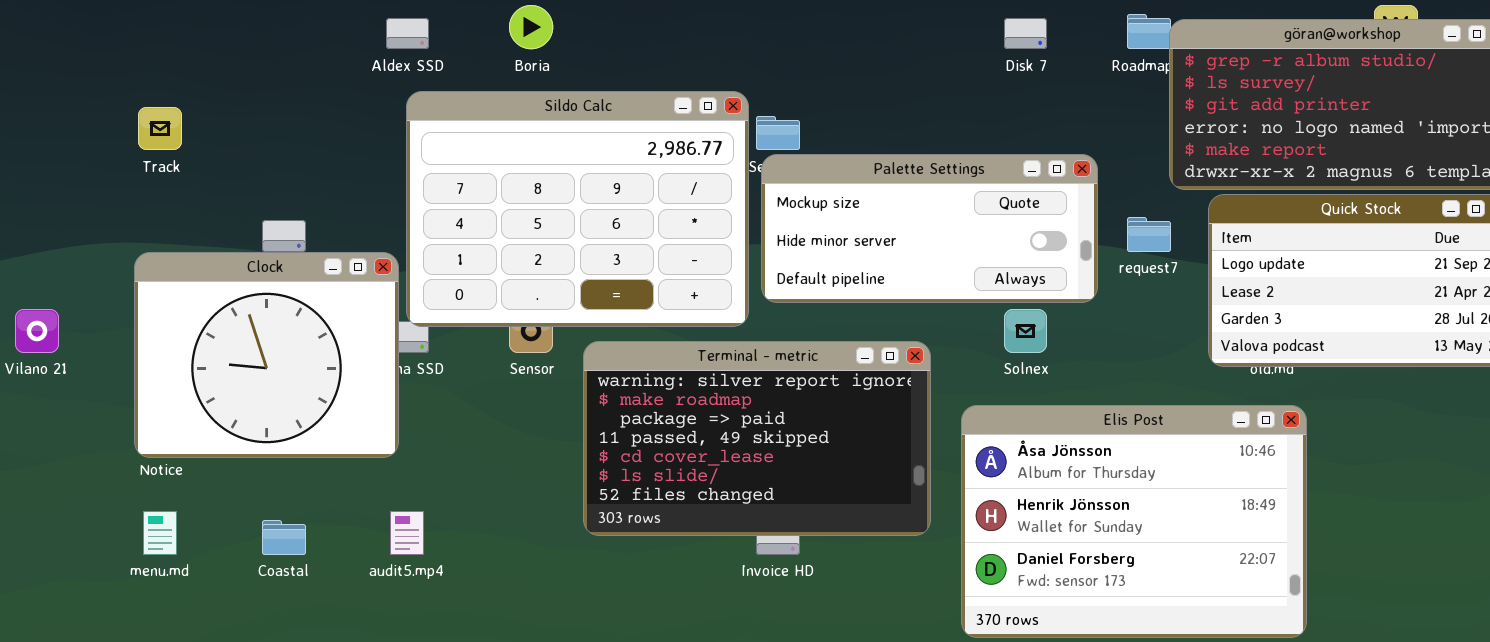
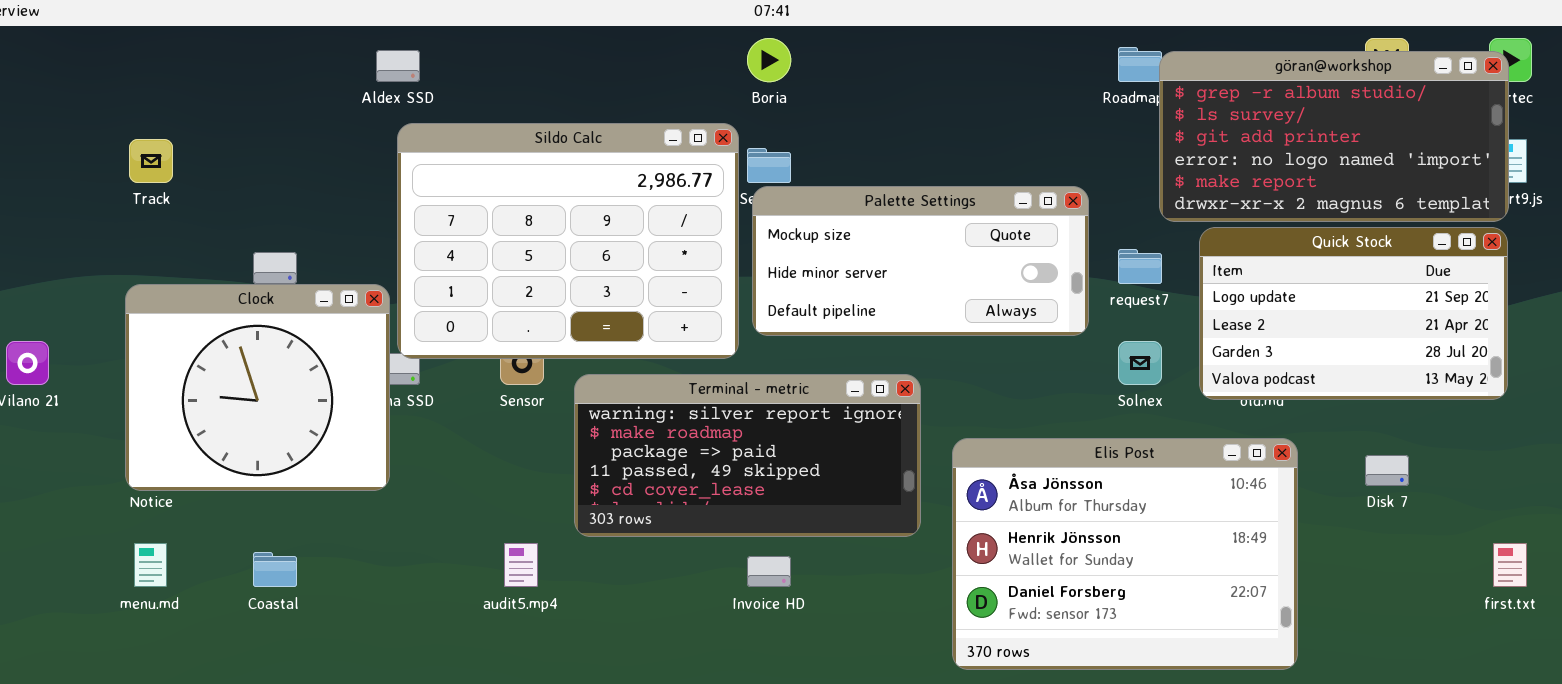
Boria: [509,5,553,49] -> [747,38,791,82], moved
Disk 7: [1004,18,1047,49] -> [1365,455,1409,486], moved
Solnex: [1004,309,1047,353] -> [1118,341,1162,385], moved
Terminal - metric: [583,341,931,536] -> [574,374,921,537], resized
audit5.mp4: [390,511,424,555] -> [504,543,538,587], moved

